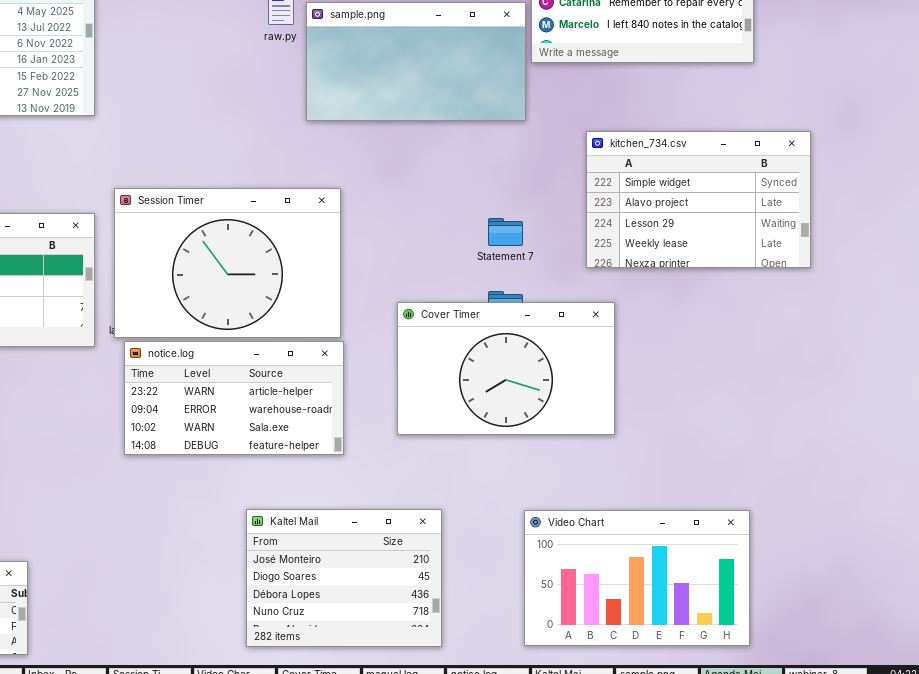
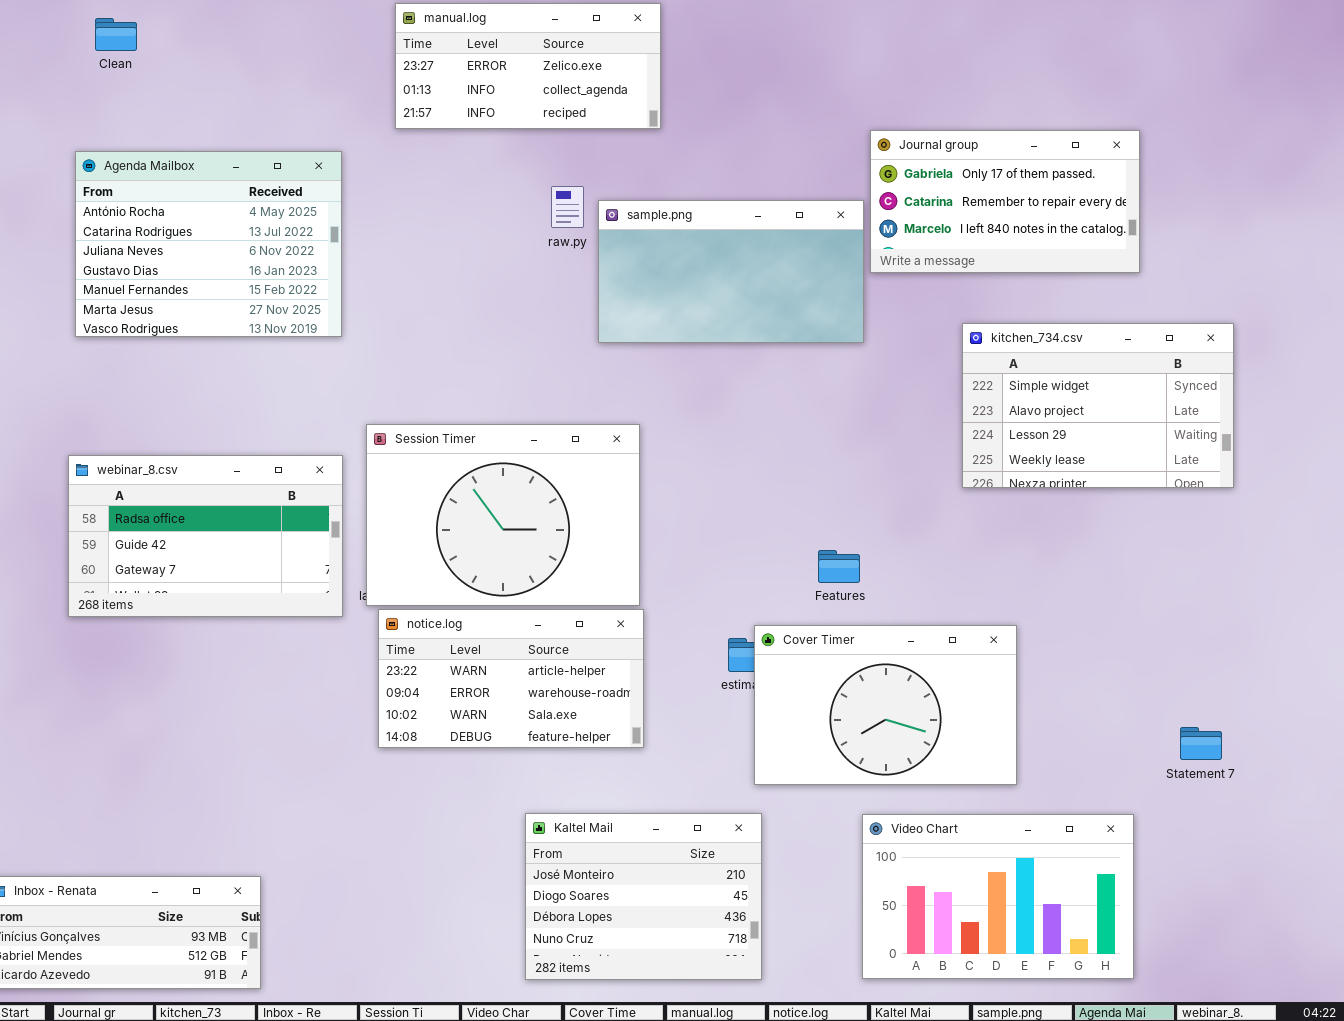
kitchen_734.csv: [586,131,811,268] -> [962,323,1234,488], moved
Statement 7: [488,218,523,246] -> [1180,727,1222,760], moved
Cover Timer: [397,302,615,435] -> [754,625,1017,785], moved

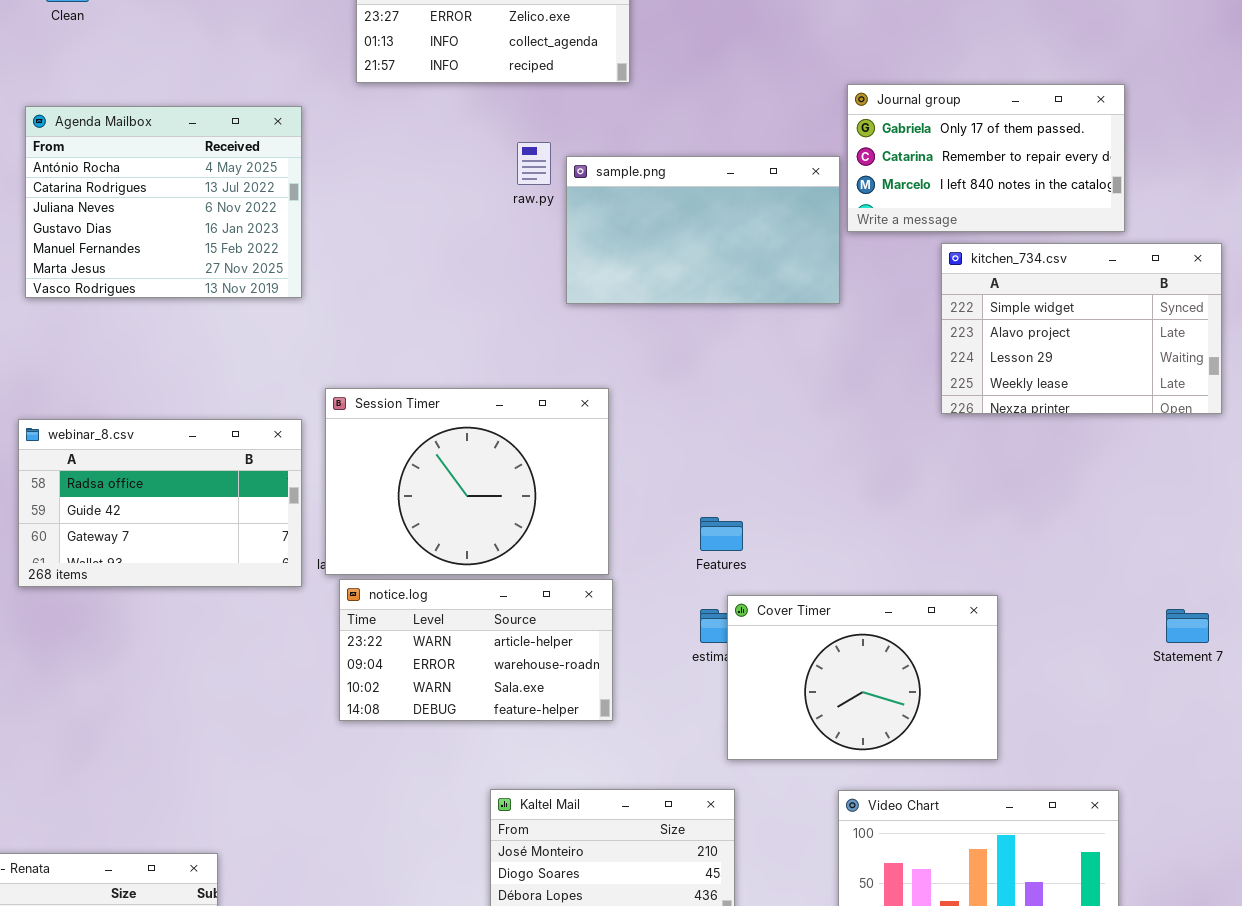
kitchen_734.csv: [962,323,1234,488] -> [941,243,1222,414], moved
Features: [818,550,860,583] -> [700,517,743,551], moved
Statement 7: [1180,727,1222,760] -> [1166,609,1209,643], moved

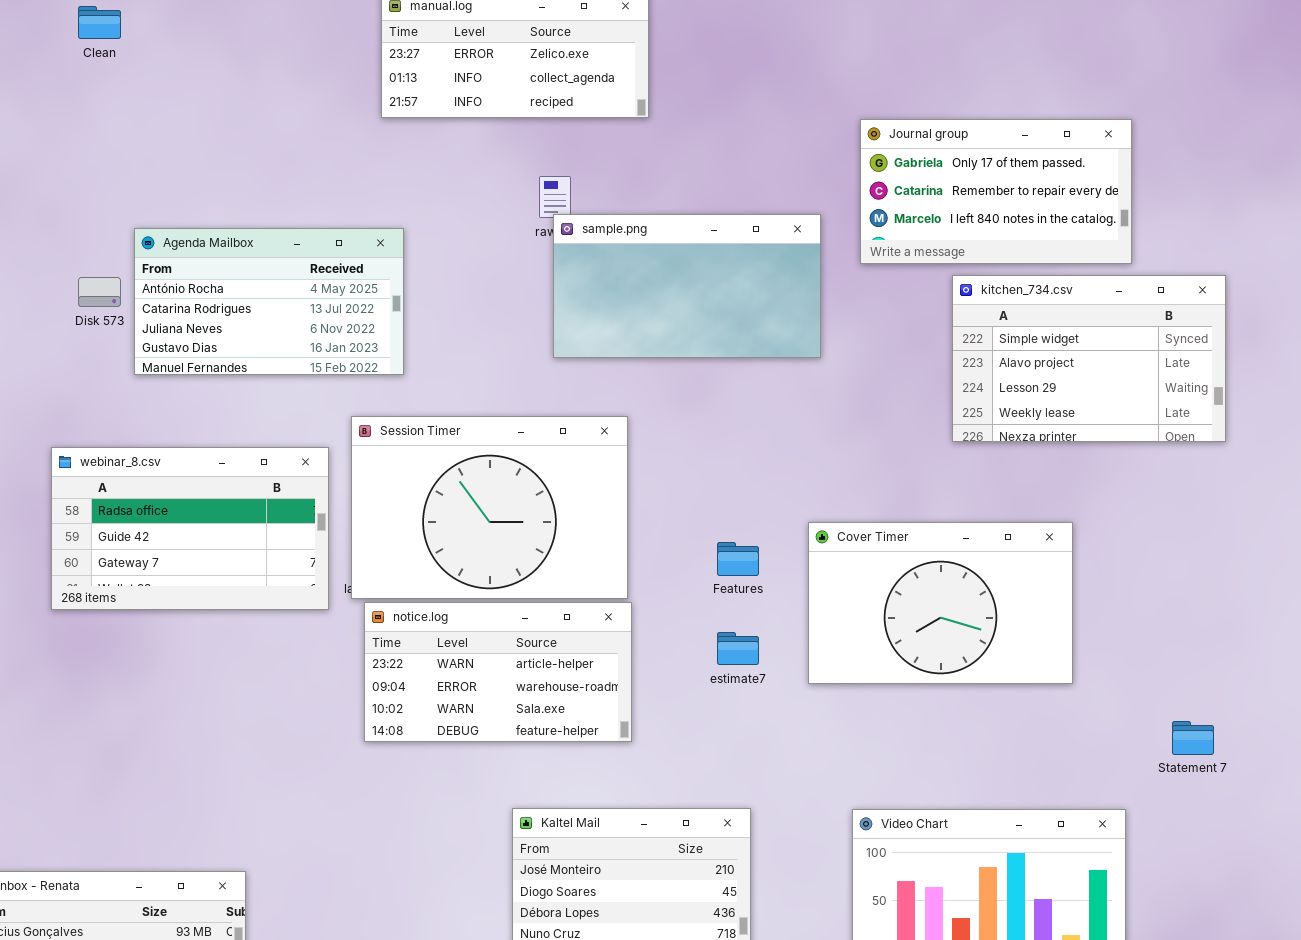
Agenda Mailbox: [25,106,302,298] -> [134,228,404,375], moved, resized
sample.png: [566,156,840,304] -> [553,214,821,358], moved
Cover Timer: [727,595,998,760] -> [808,522,1073,684], moved
Statement 7: [1166,609,1209,643] -> [1172,721,1214,755], moved

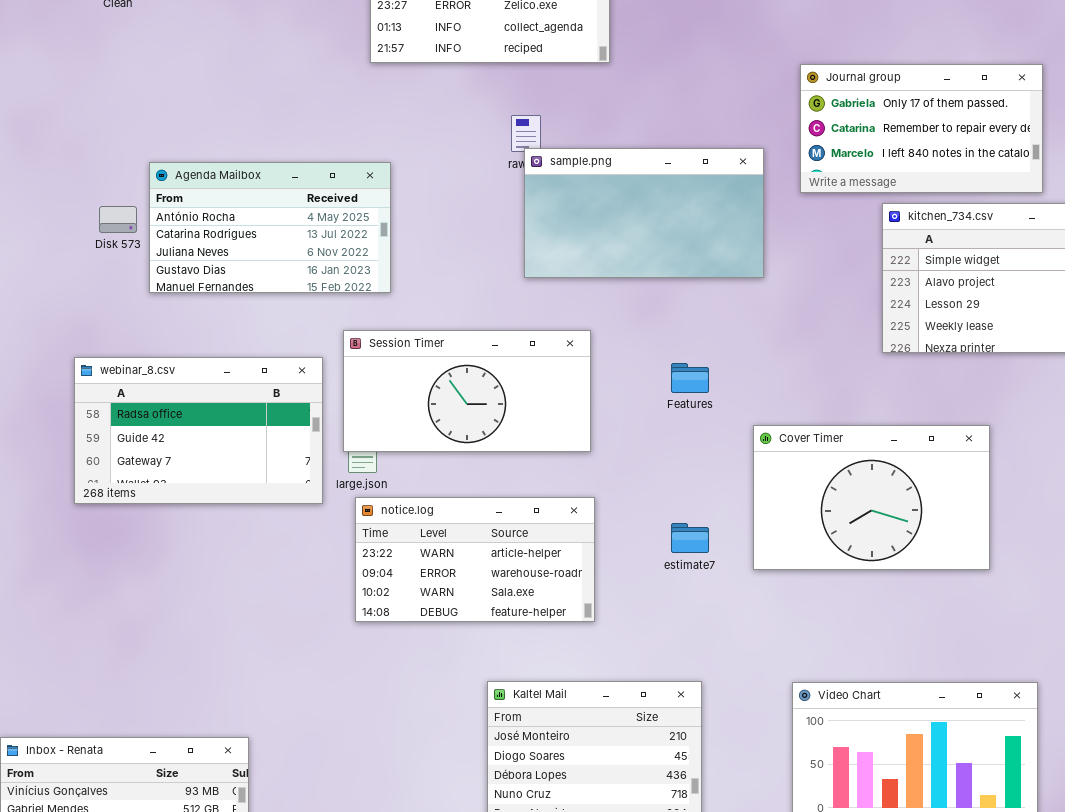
Session Timer: [351,416,628,599] -> [343,330,591,452], resized
Features: [717,542,759,576] -> [671,363,709,393], moved

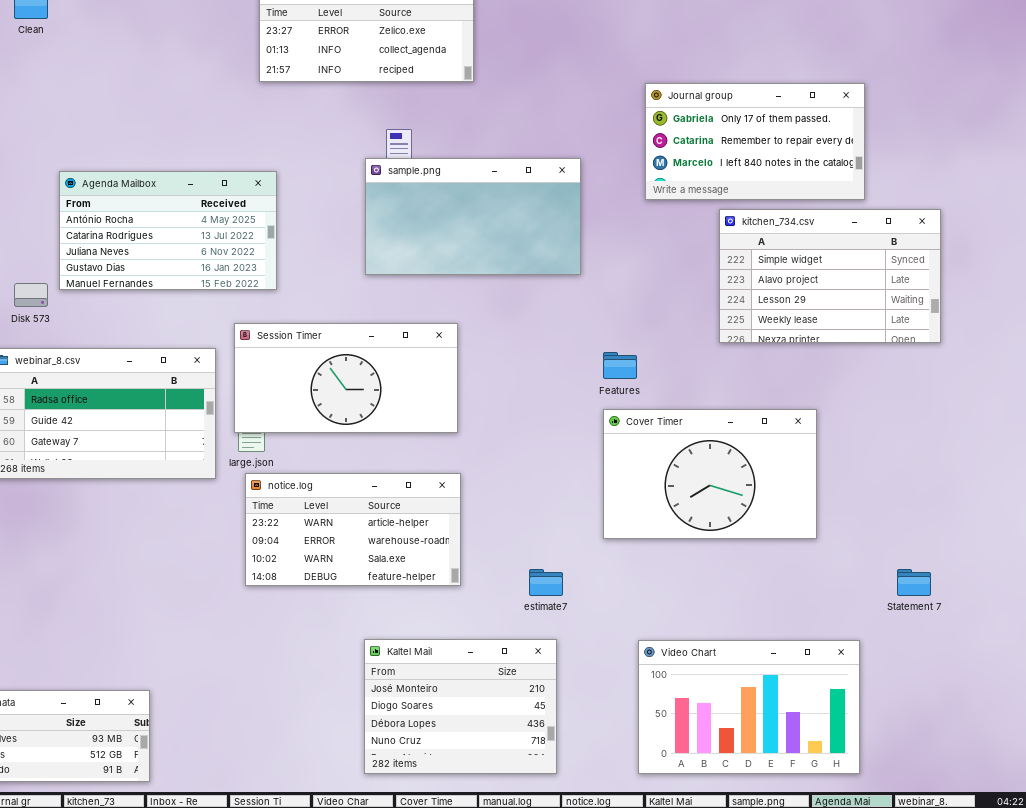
sample.png: [524,148,764,278] -> [365,158,581,275], moved
Disk 573: [99,206,137,233] -> [14,283,48,307], moved
Features: [671,363,709,393] -> [603,352,637,379], moved
estimate7: [671,523,709,553] -> [529,569,563,596], moved

